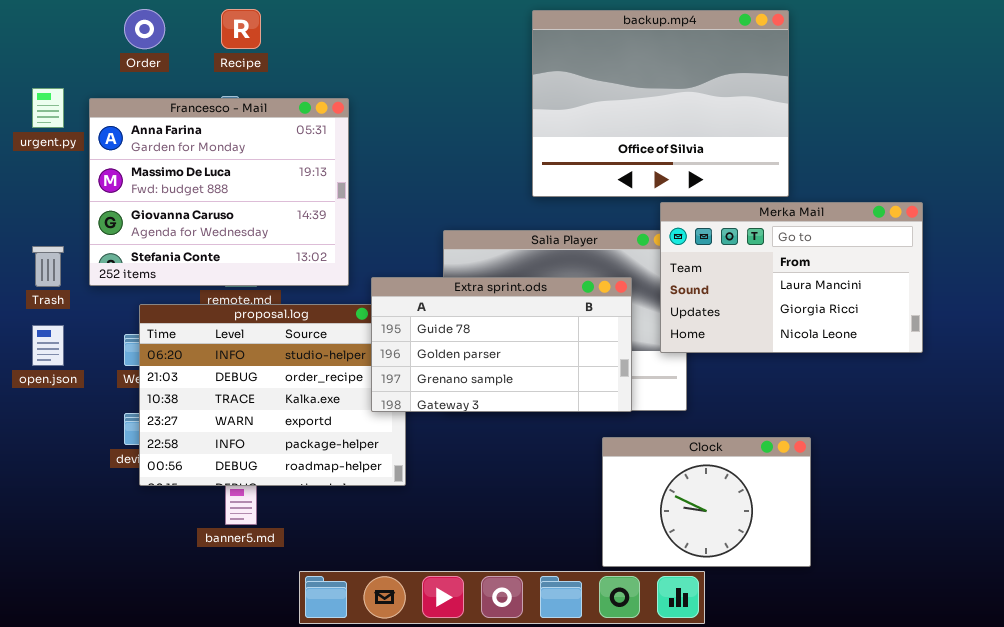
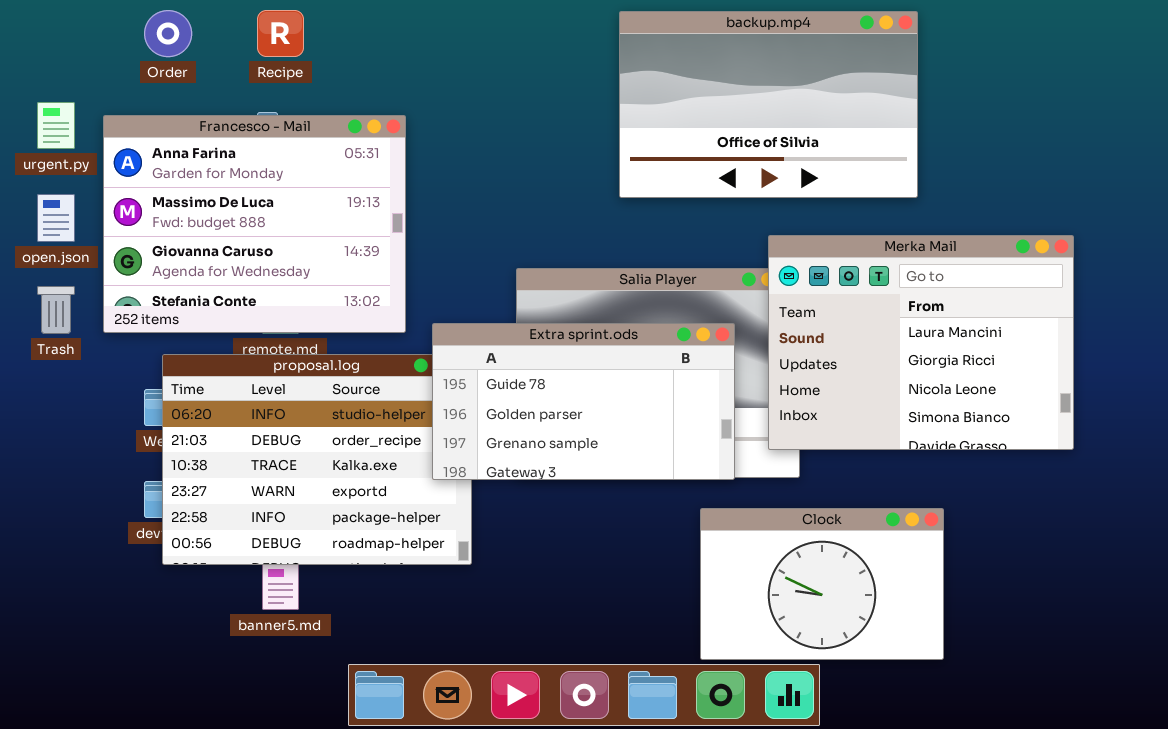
backup.mp4: [532,10,789,197] -> [619,11,918,198], resized
Merka Mail: [660,202,923,353] -> [768,235,1074,450], resized
open.json: [32,325,64,366] -> [37,194,75,242], moved

